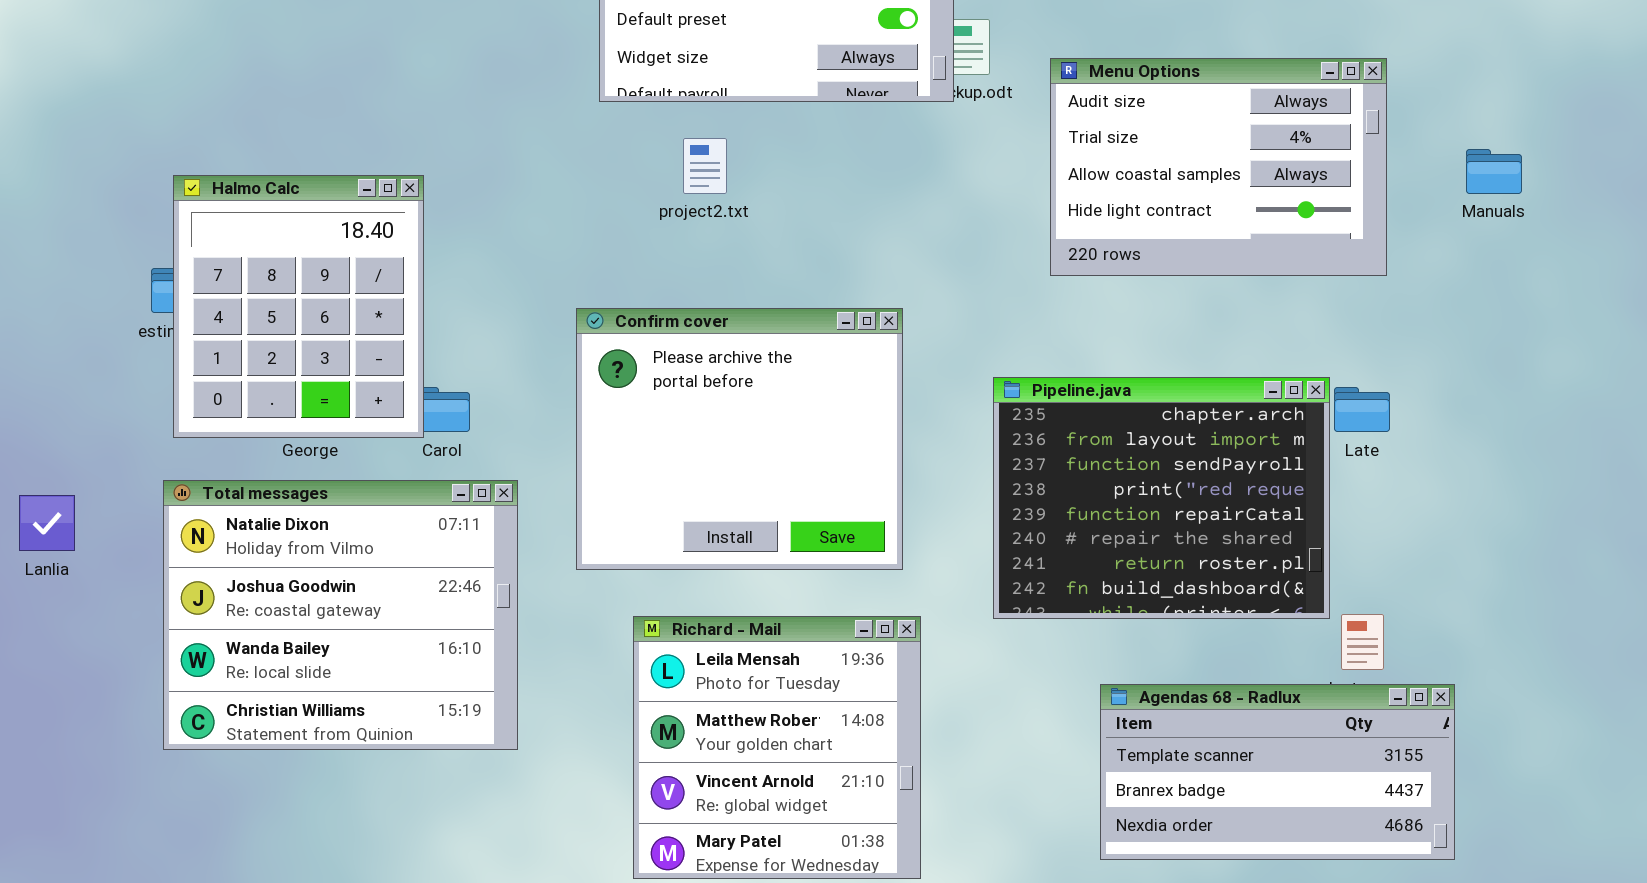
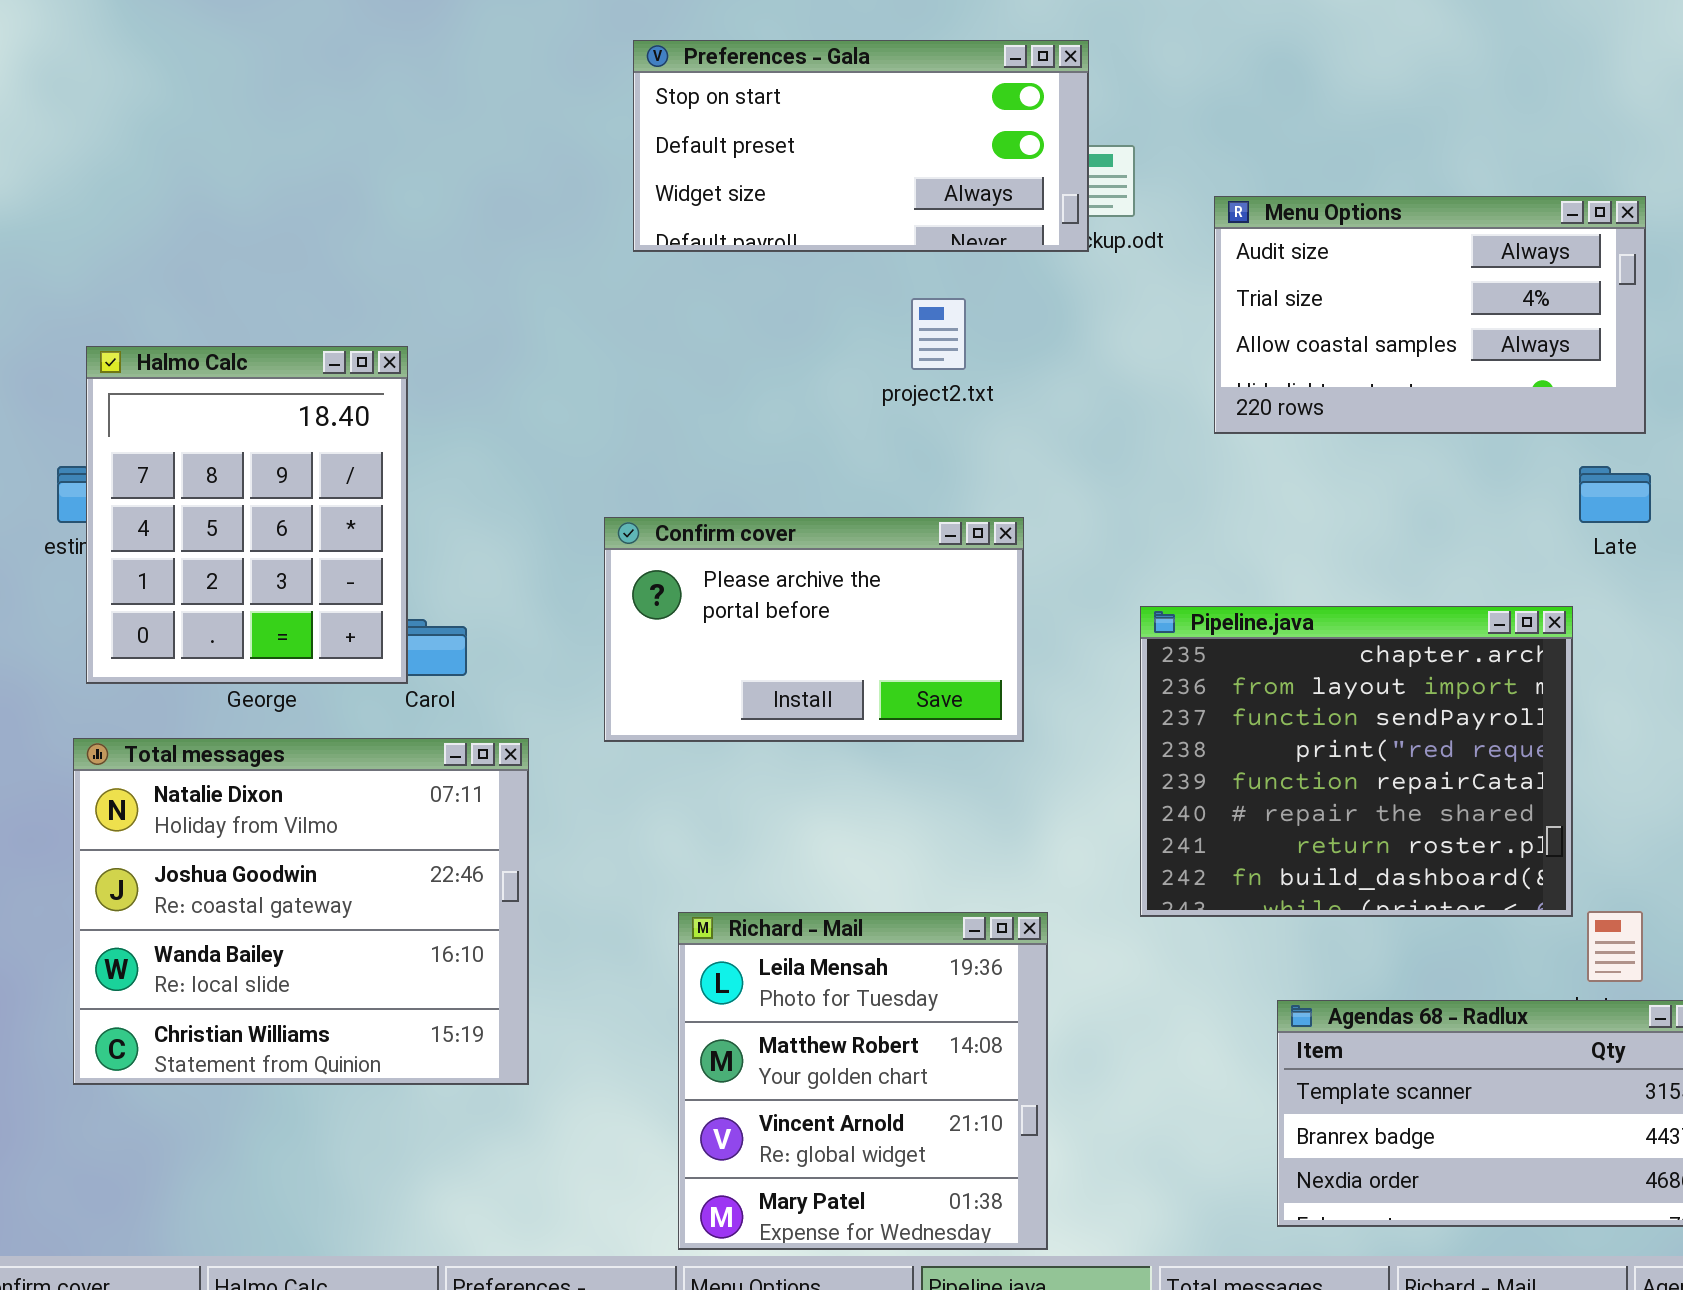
Menu Options: [1050,58,1387,276] -> [1214,196,1646,434], resized
project2.txt: [683,138,727,194] -> [911,298,966,370], moved
Confirm cover: [576,308,903,570] -> [604,517,1024,742], resized
Late: [1334,387,1390,432] -> [1579,466,1651,523], moved

